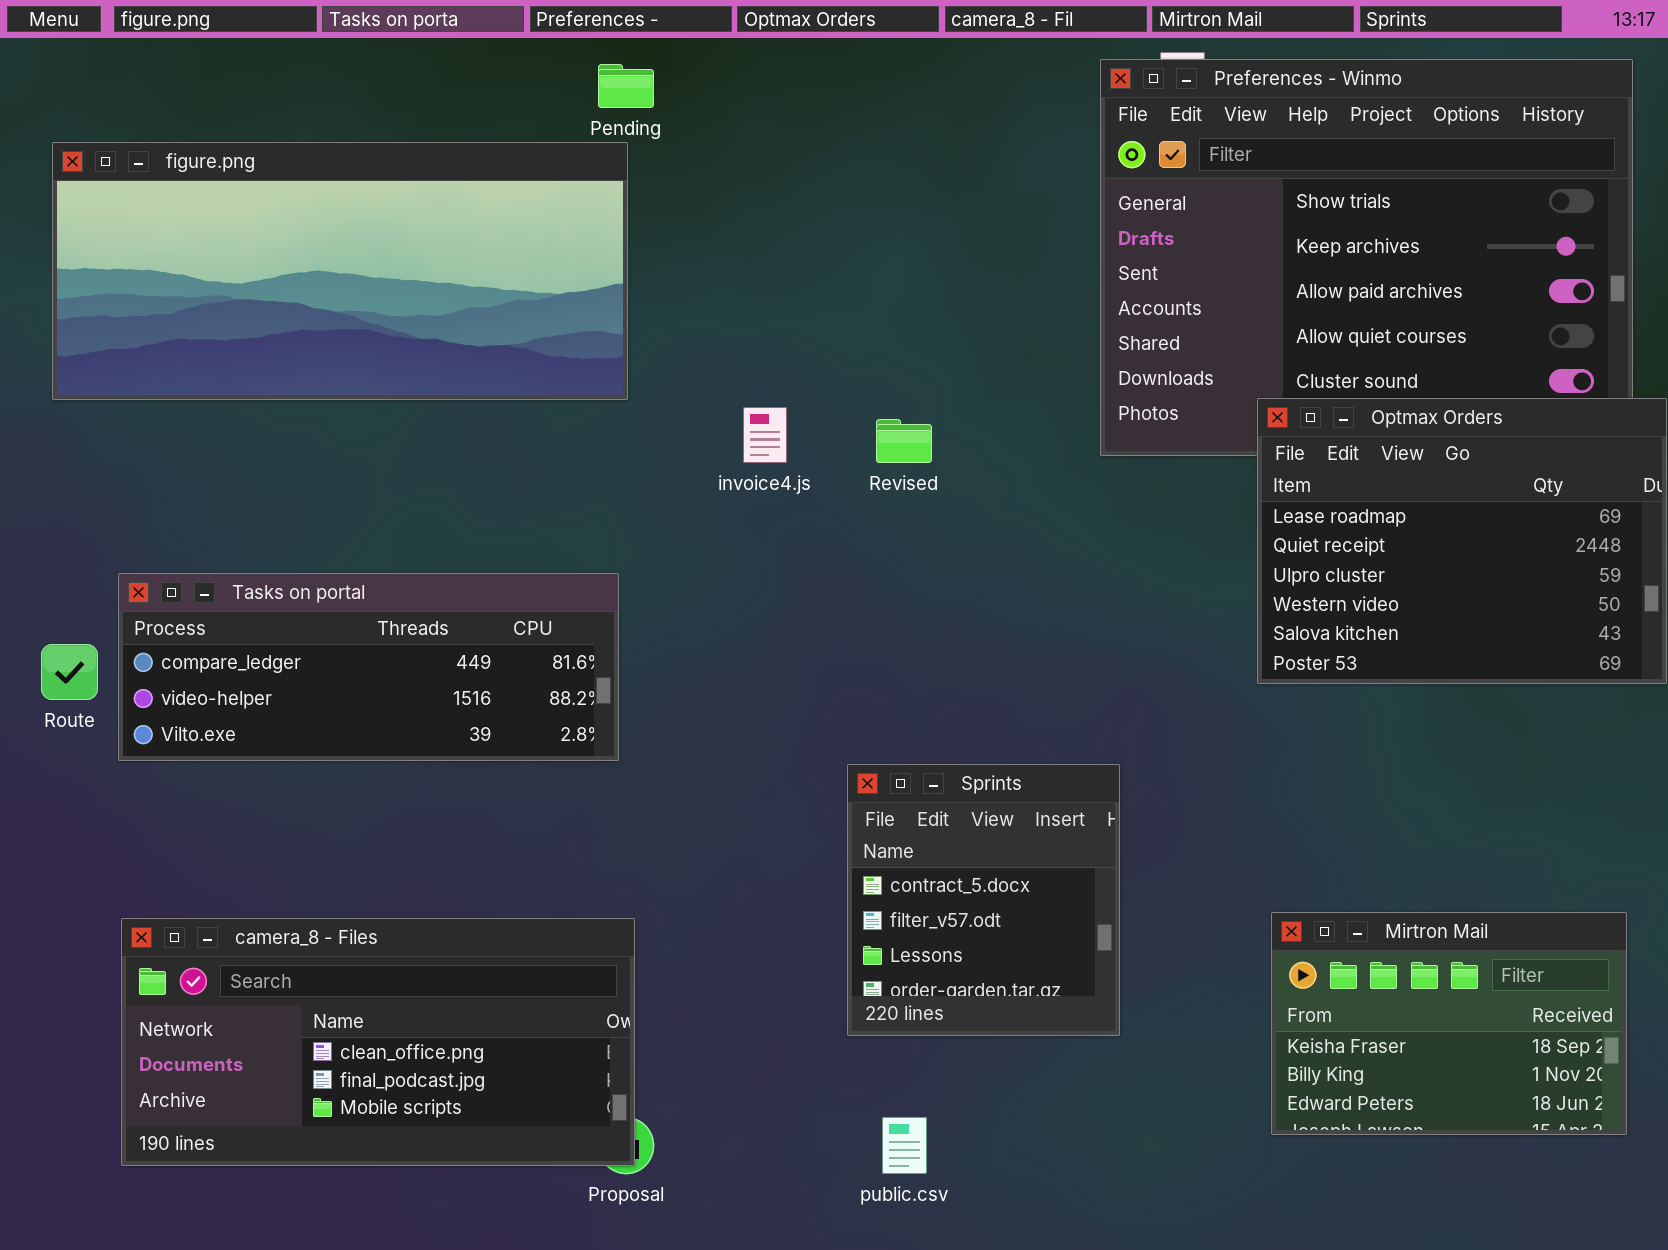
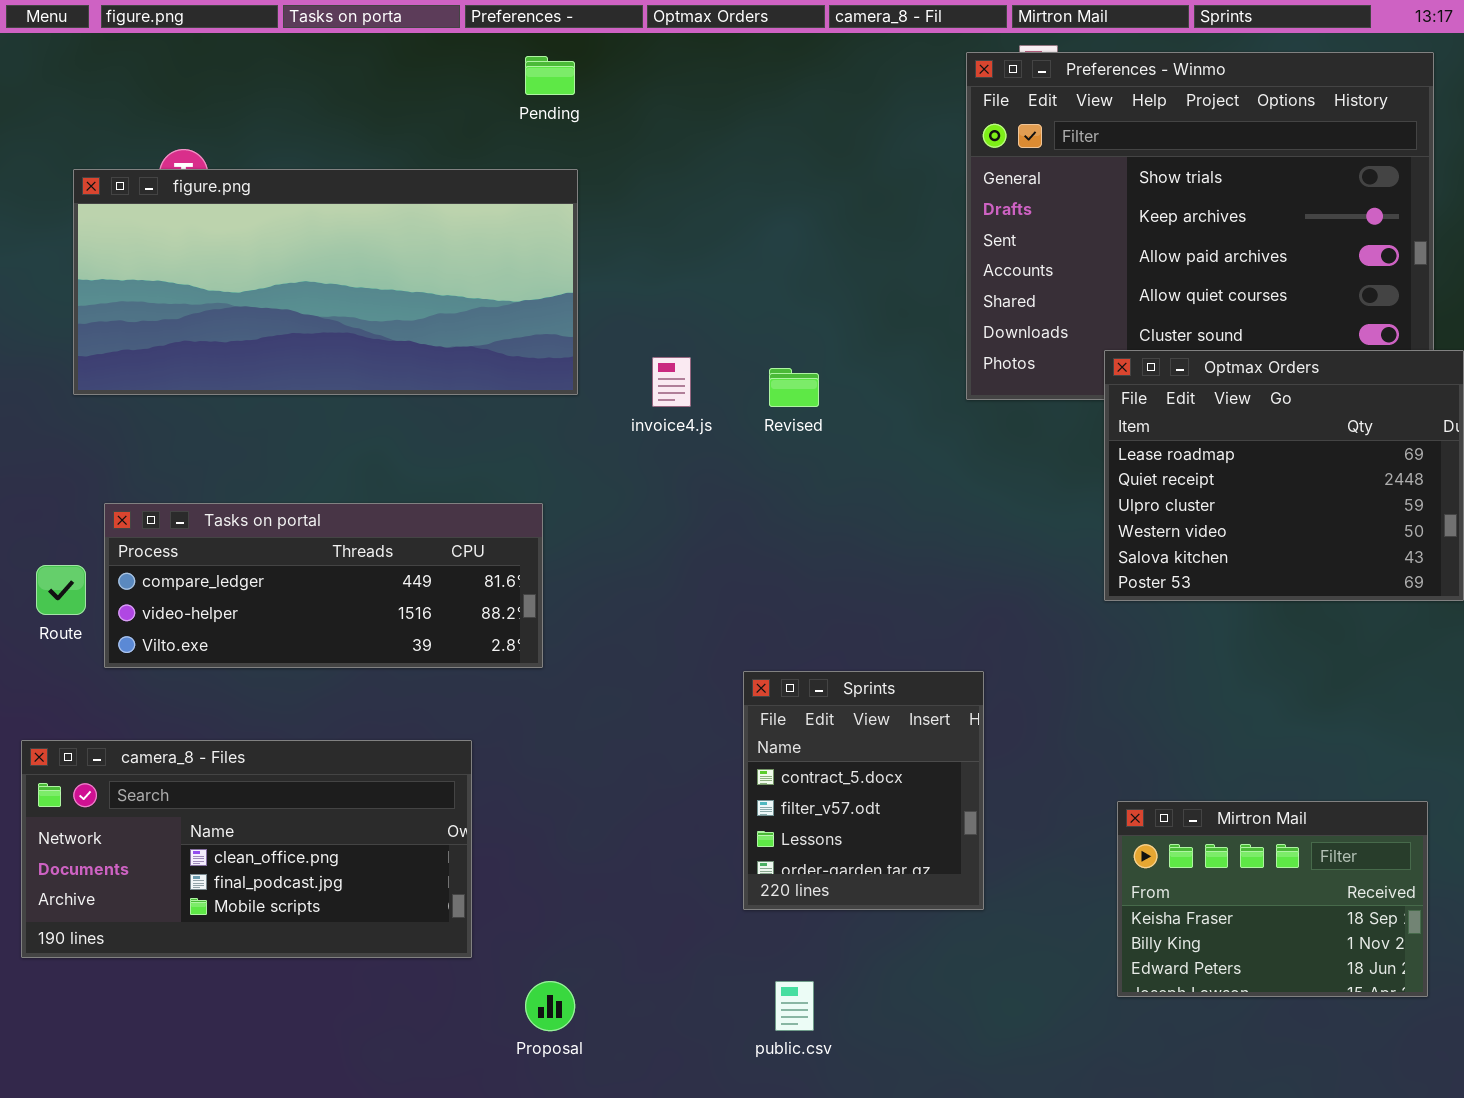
figure.png: [52,142,628,400] -> [73,169,578,395], moved
camera_8 - Files: [121,918,635,1166] -> [21,740,472,958], moved

